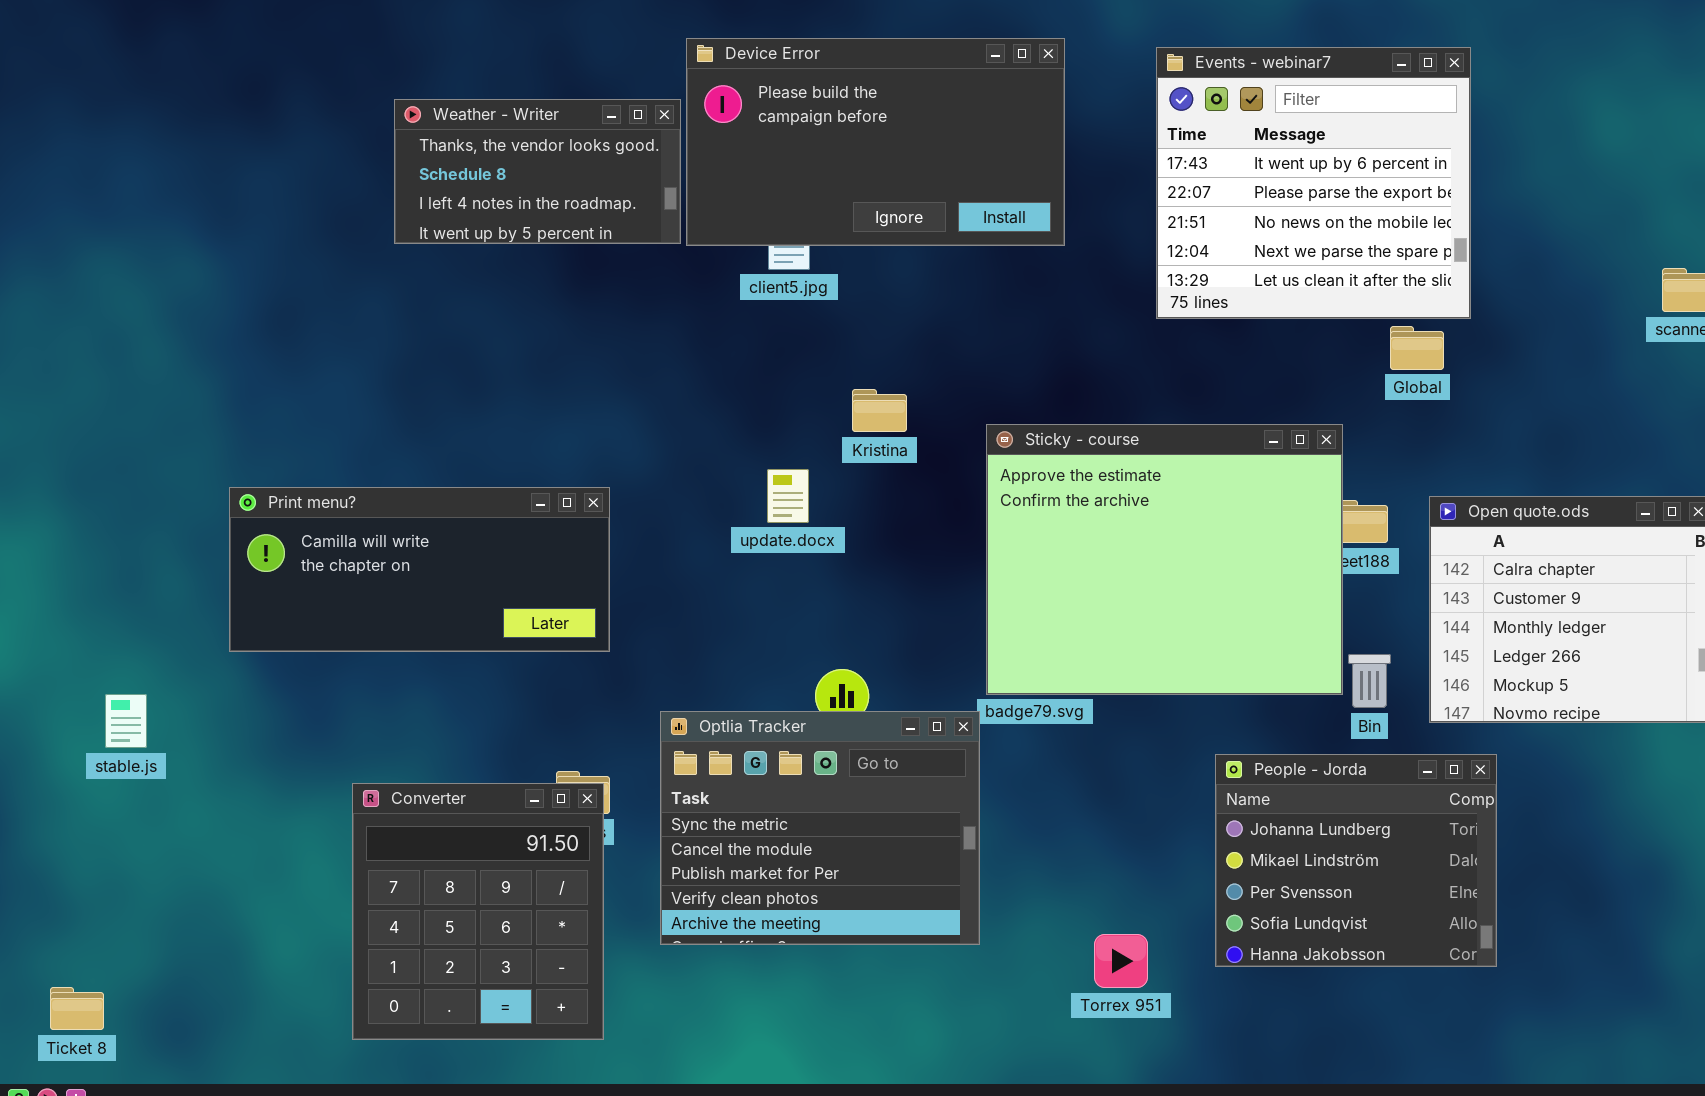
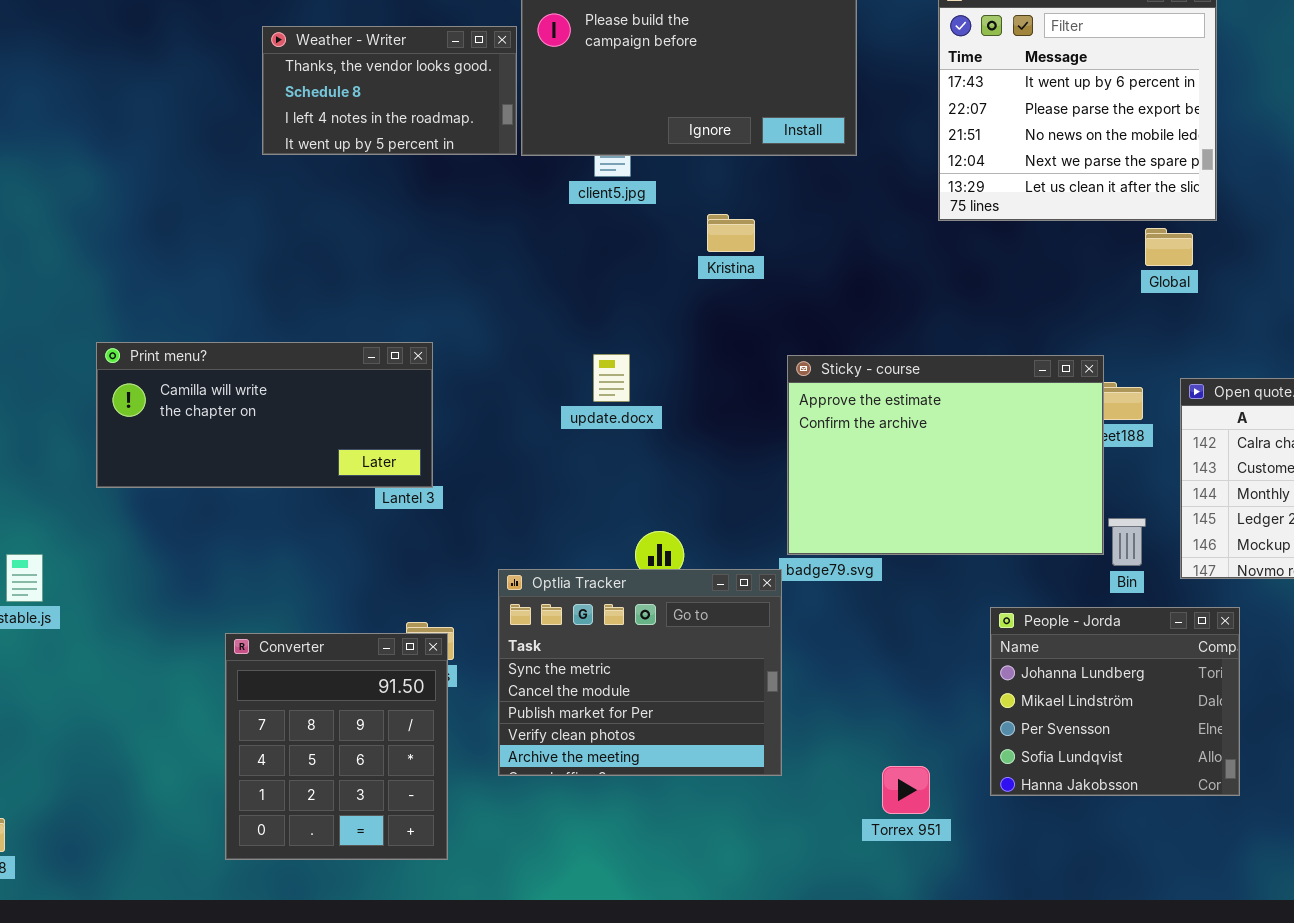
Kristina: [852,389,907,432] -> [707,214,755,252], moved
Sticky - course: [986,424,1343,695] -> [787,355,1104,555], resized
Print menu?: [229,487,610,652] -> [96,342,433,488], moved

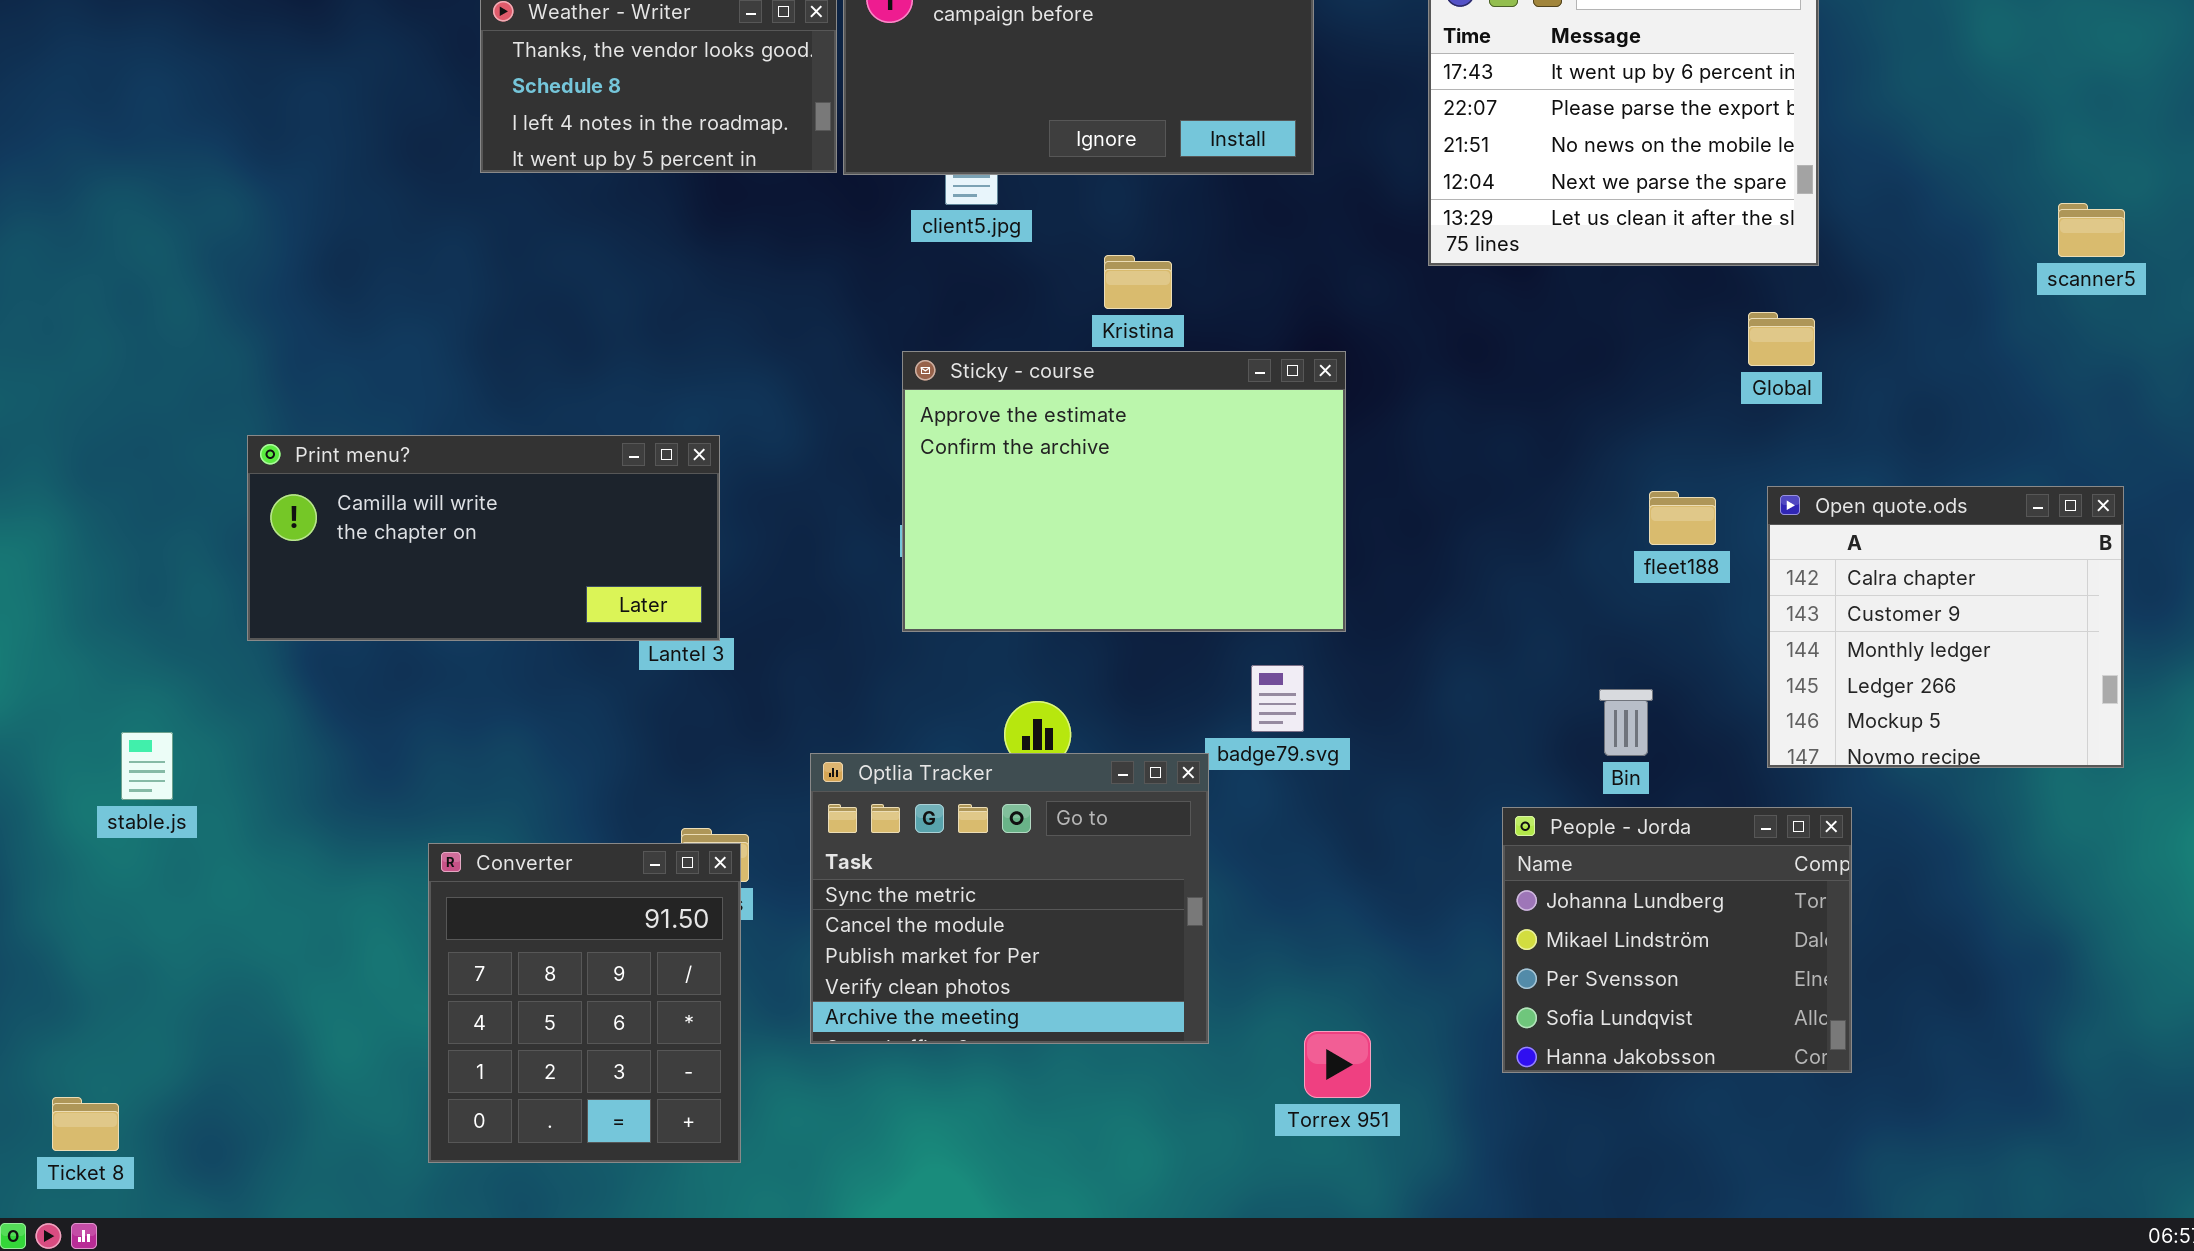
Global: [1145,228,1193,266] -> [1748,312,1815,366], moved
Sticky - course: [787,355,1104,555] -> [902,351,1346,632], moved
Bin: [1108,518,1146,566] -> [1599,689,1653,756], moved
Torrex 951: [882,766,930,814] -> [1304,1031,1371,1098], moved

